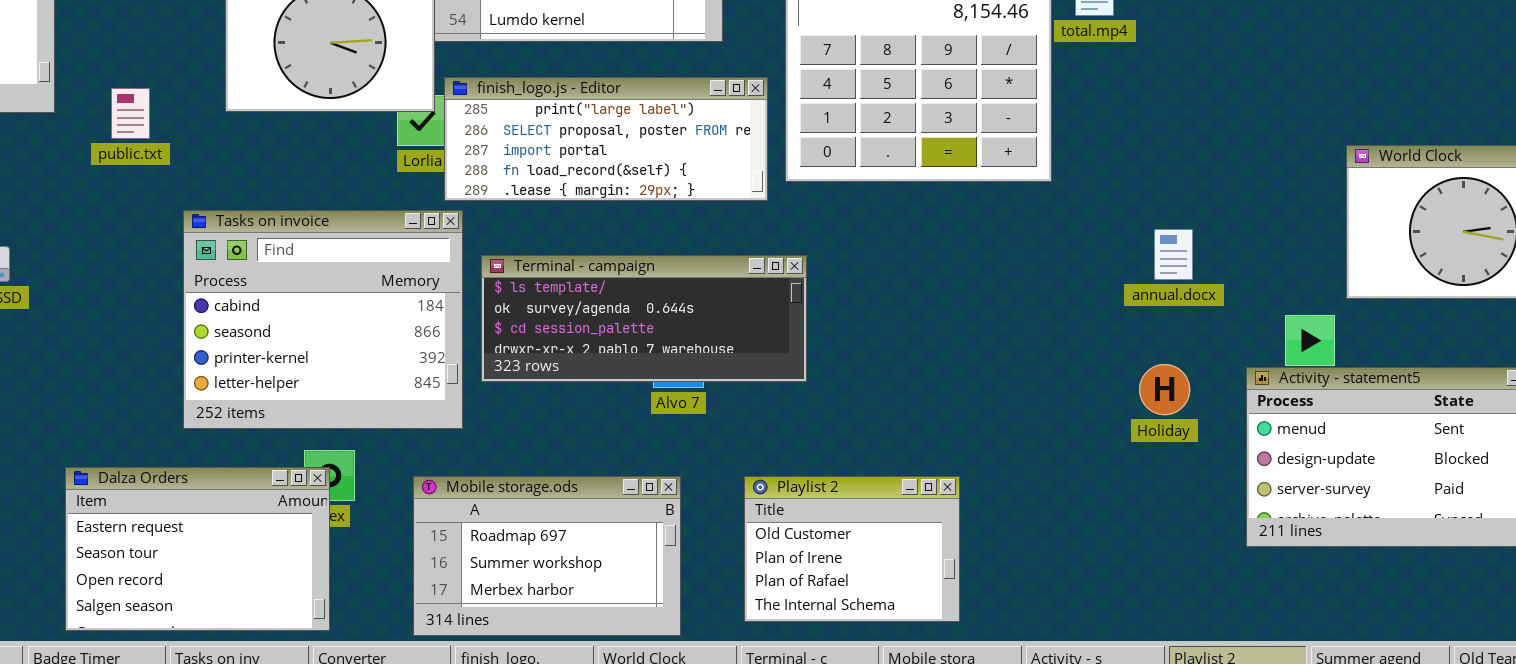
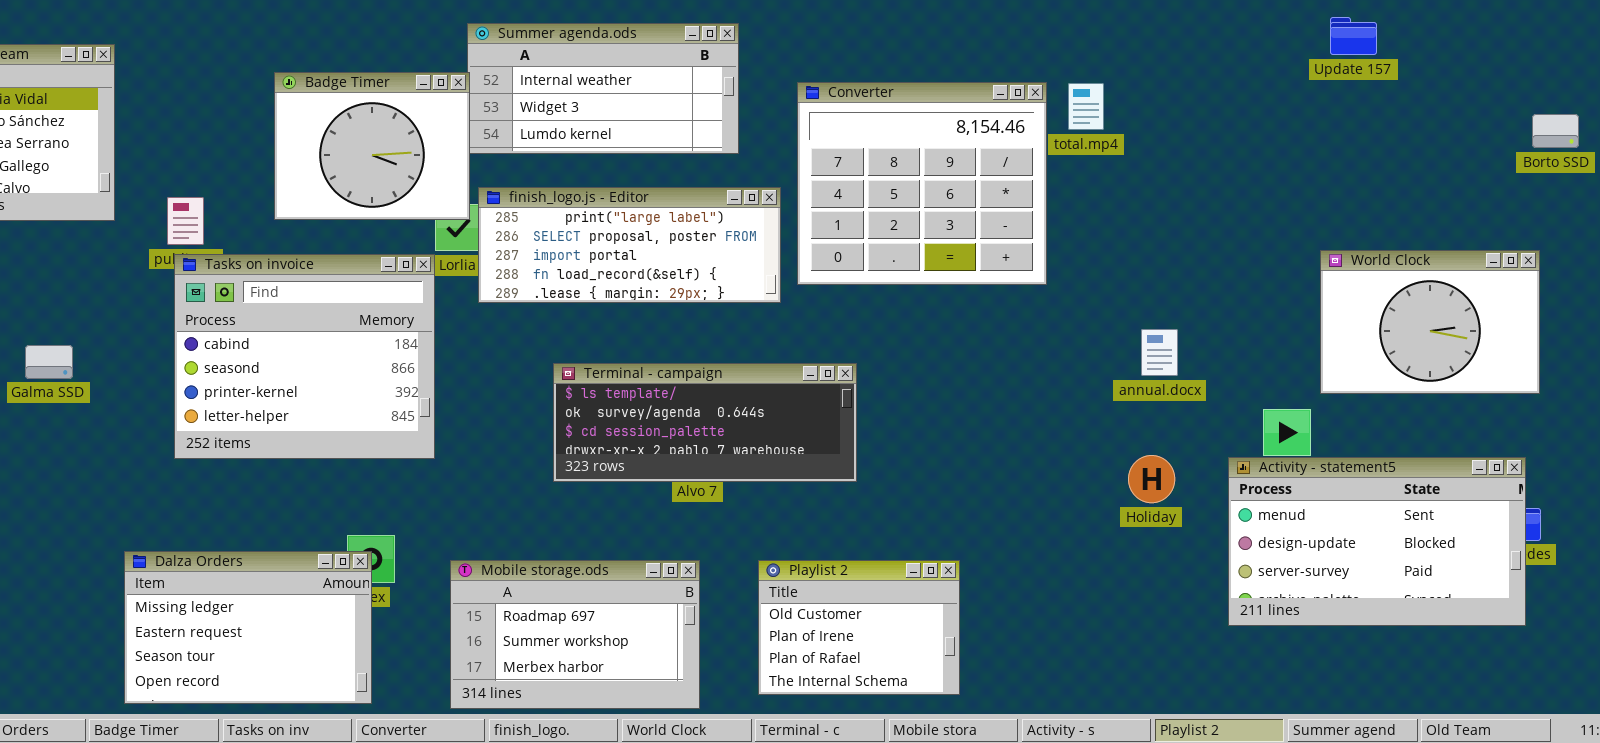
Tasks on invoice: [183,210,463,429] -> [174,254,435,459], moved
Terminal - campaign: [481,255,807,382] -> [553,363,857,482], moved
Dalza Orders: [65,467,330,631] -> [124,551,372,704], scrolled up 1 row

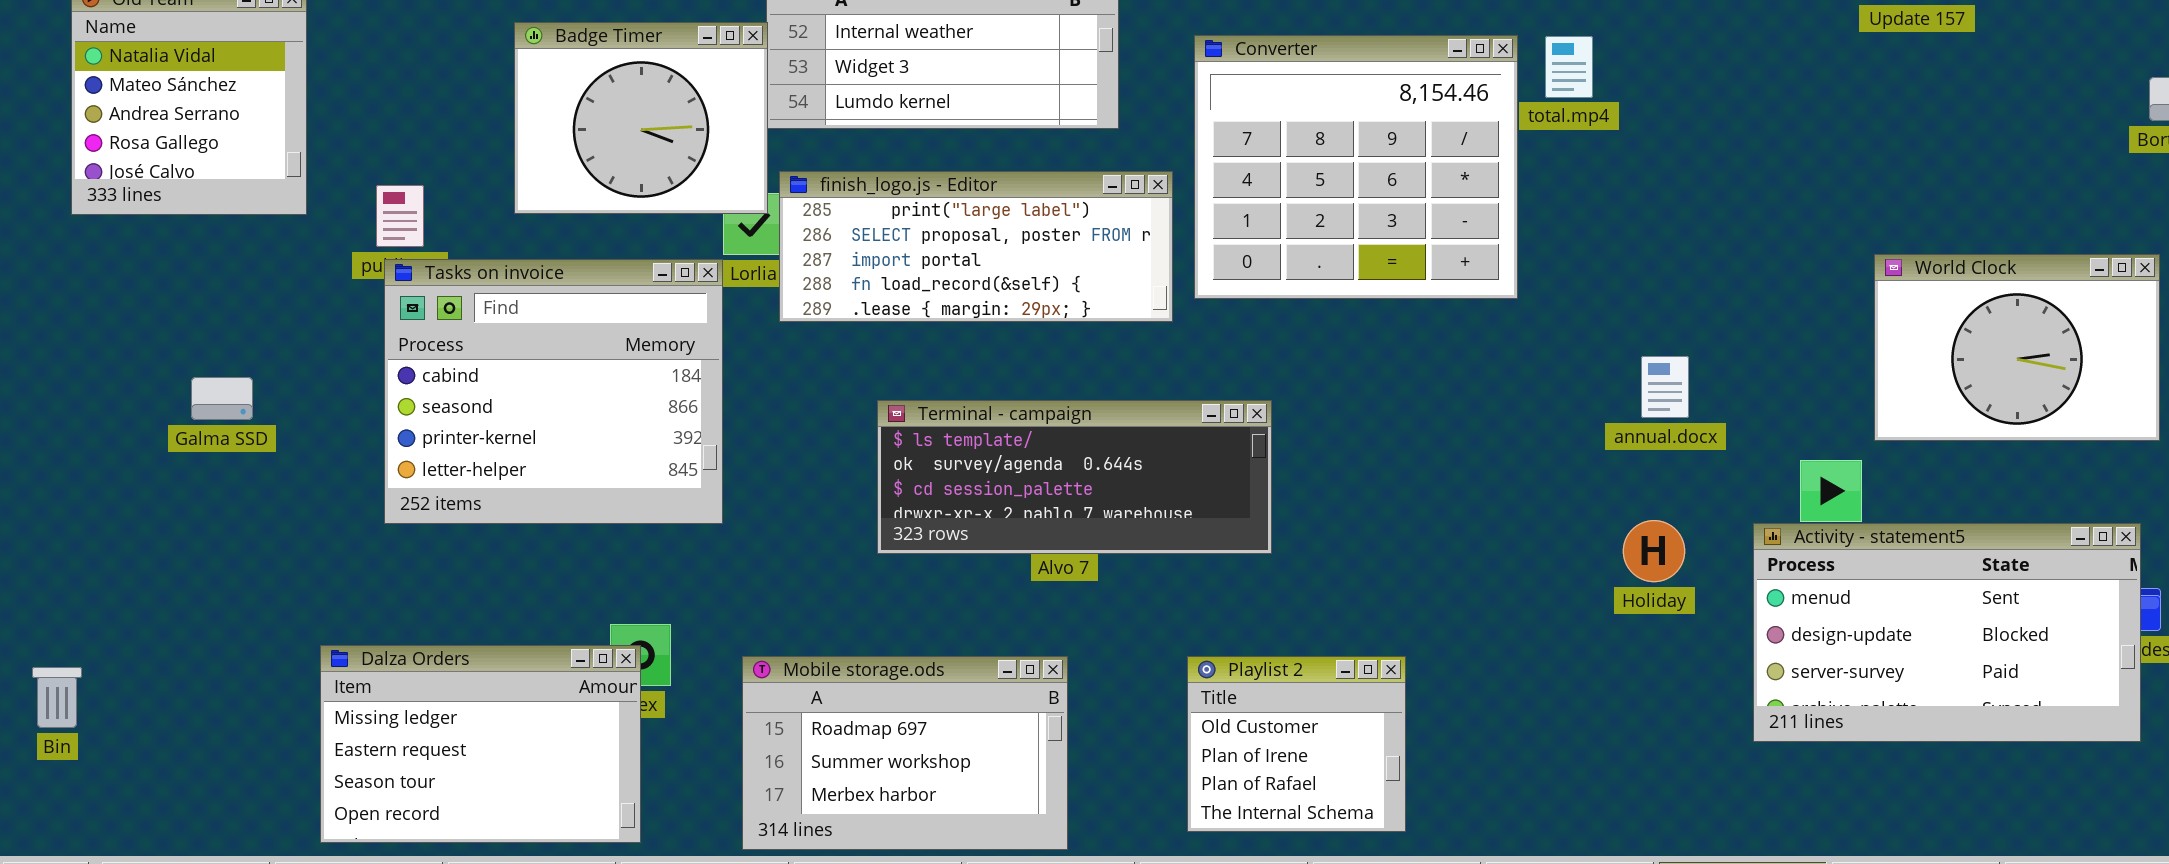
Playlist 2: [758,560,960,695] -> [1187,656,1406,832], resized

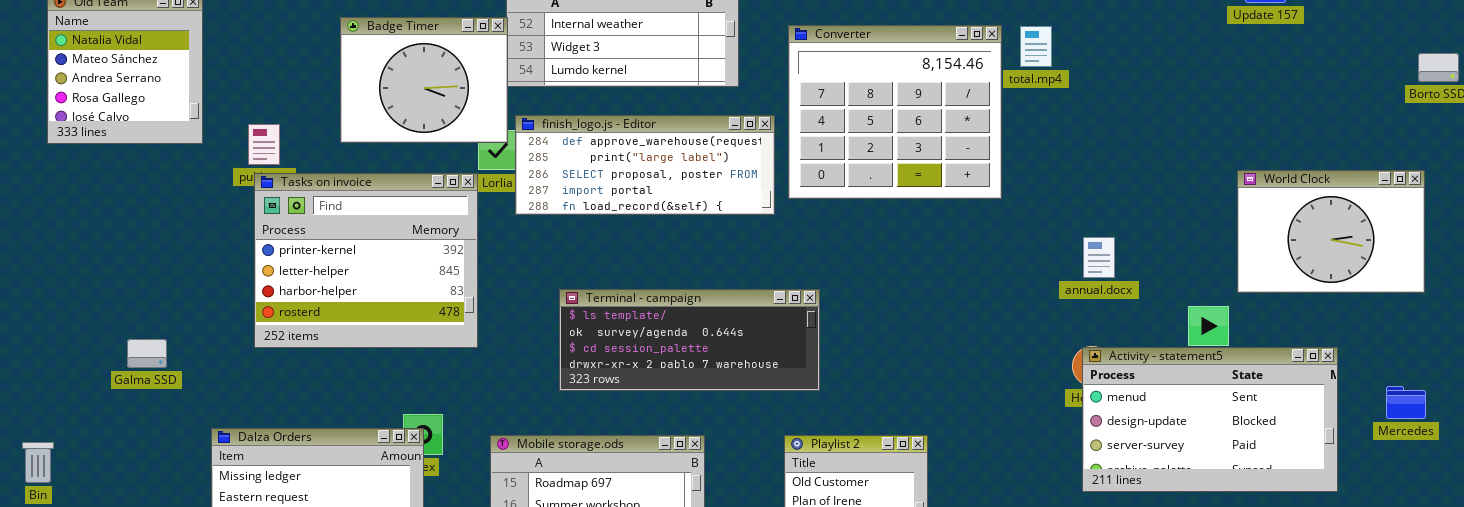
finish_logo.js - Editor: [779,171,1173,322] -> [515,115,775,215], scrolled up 1 row
Tasks on invoice: [384,259,723,524] -> [254,173,478,348], scrolled down 2 rows
Galma SSD: [191,377,253,420] -> [127,339,167,368], moved
Terminal - campaign: [877,400,1272,554] -> [559,289,820,391], moved
Activity - statement5: [1753,523,2141,742] -> [1082,347,1338,492], moved

